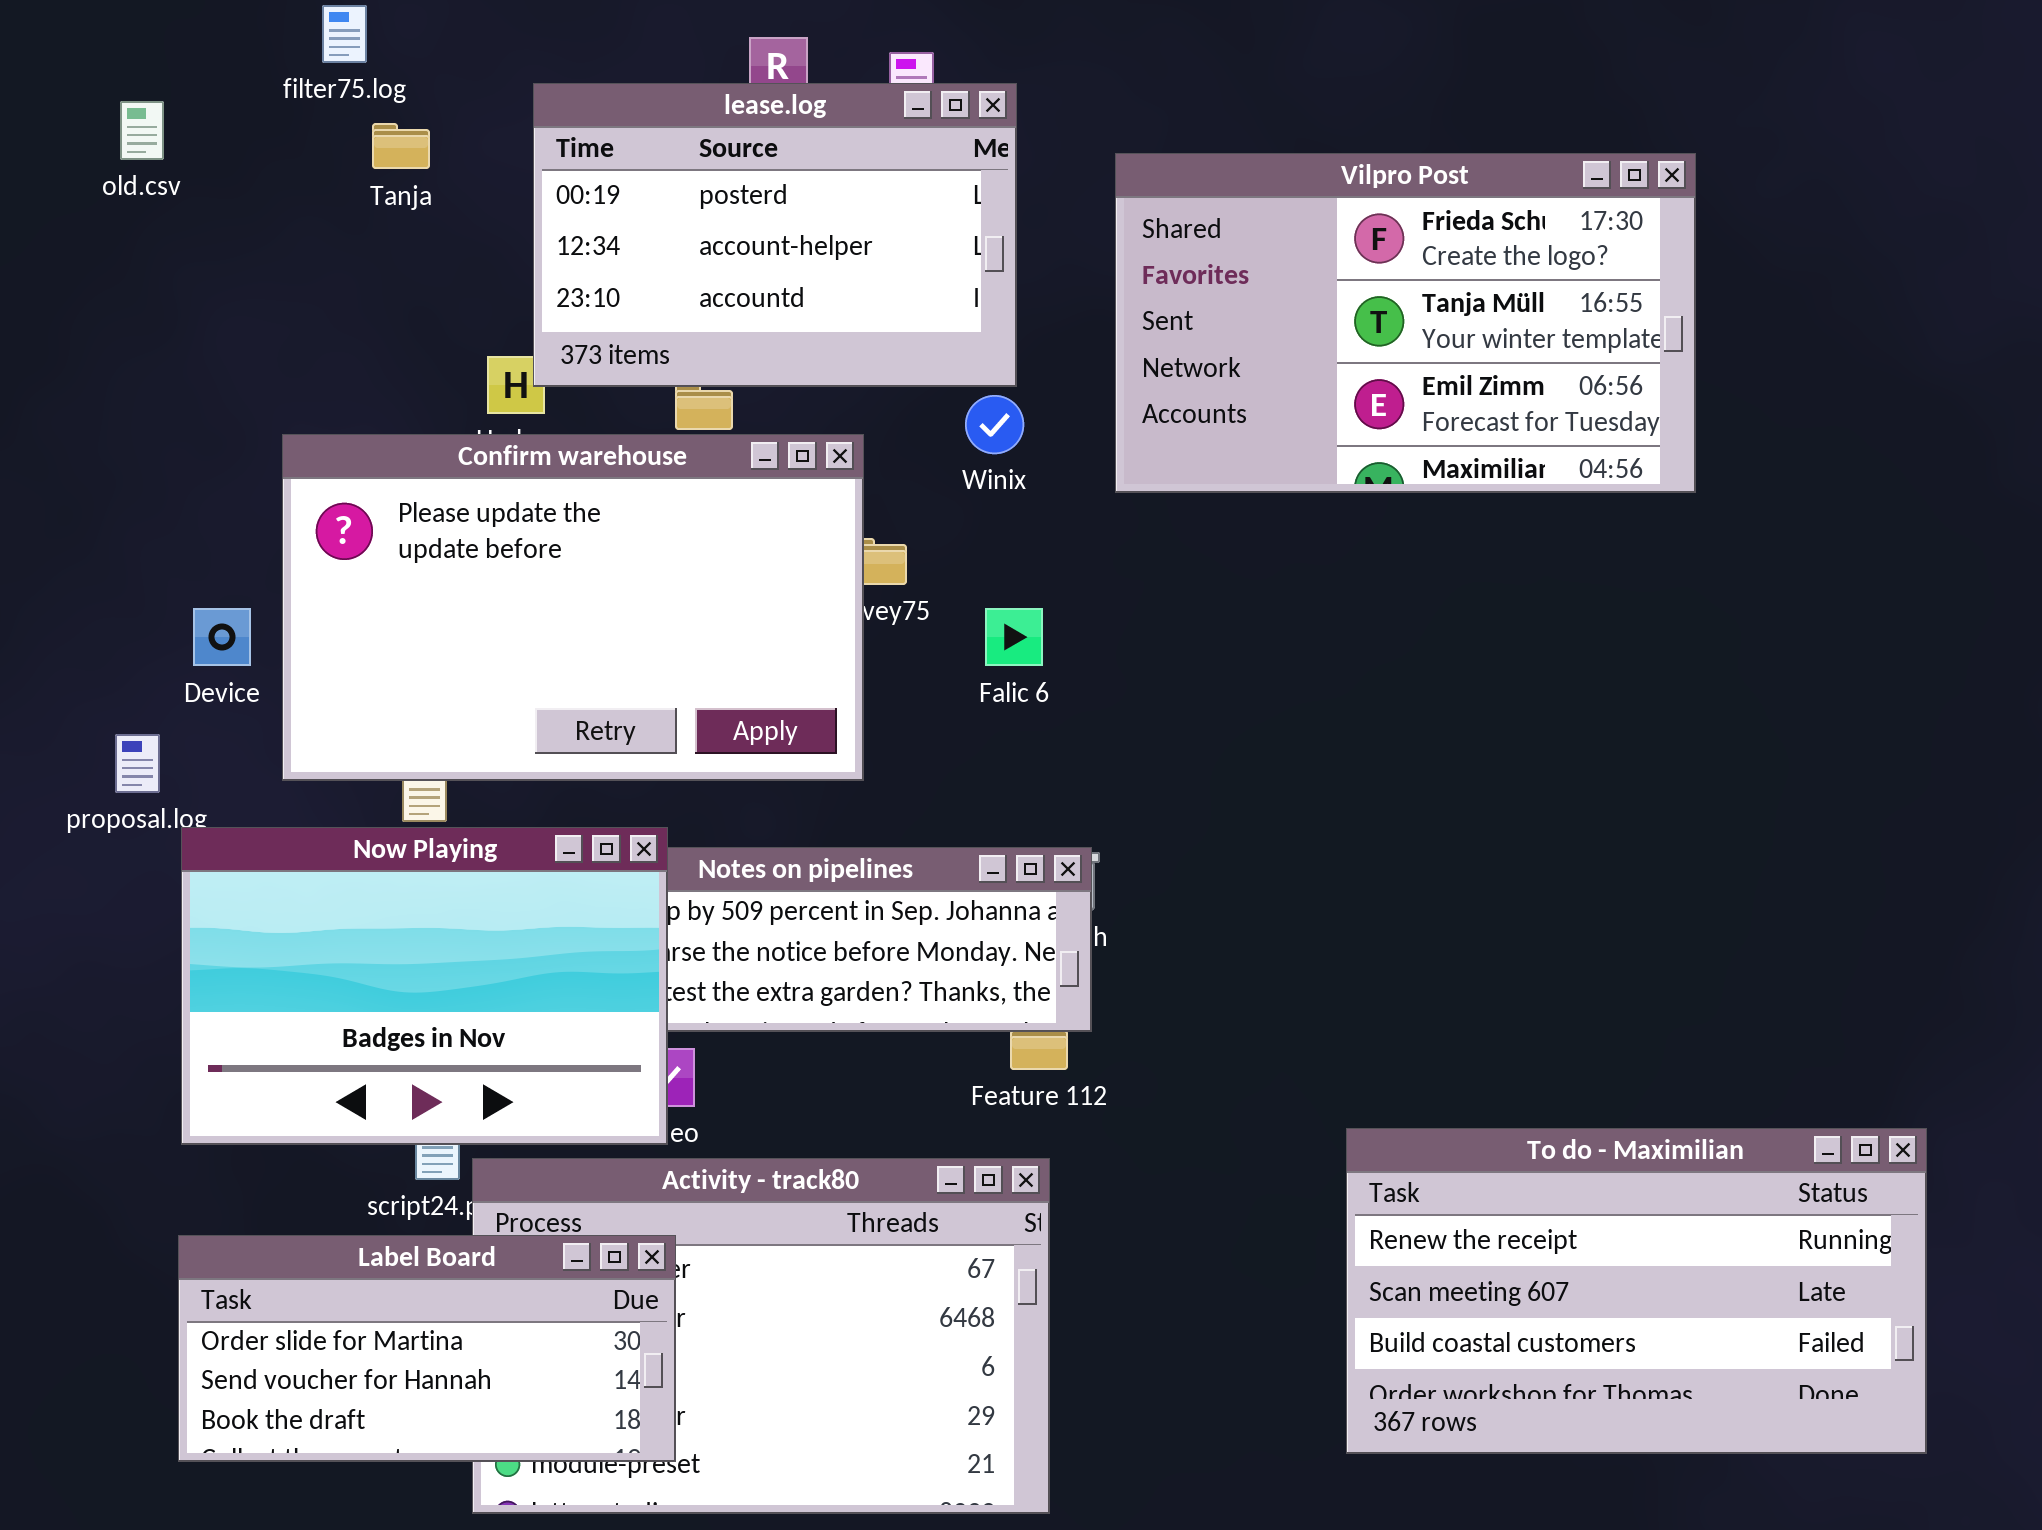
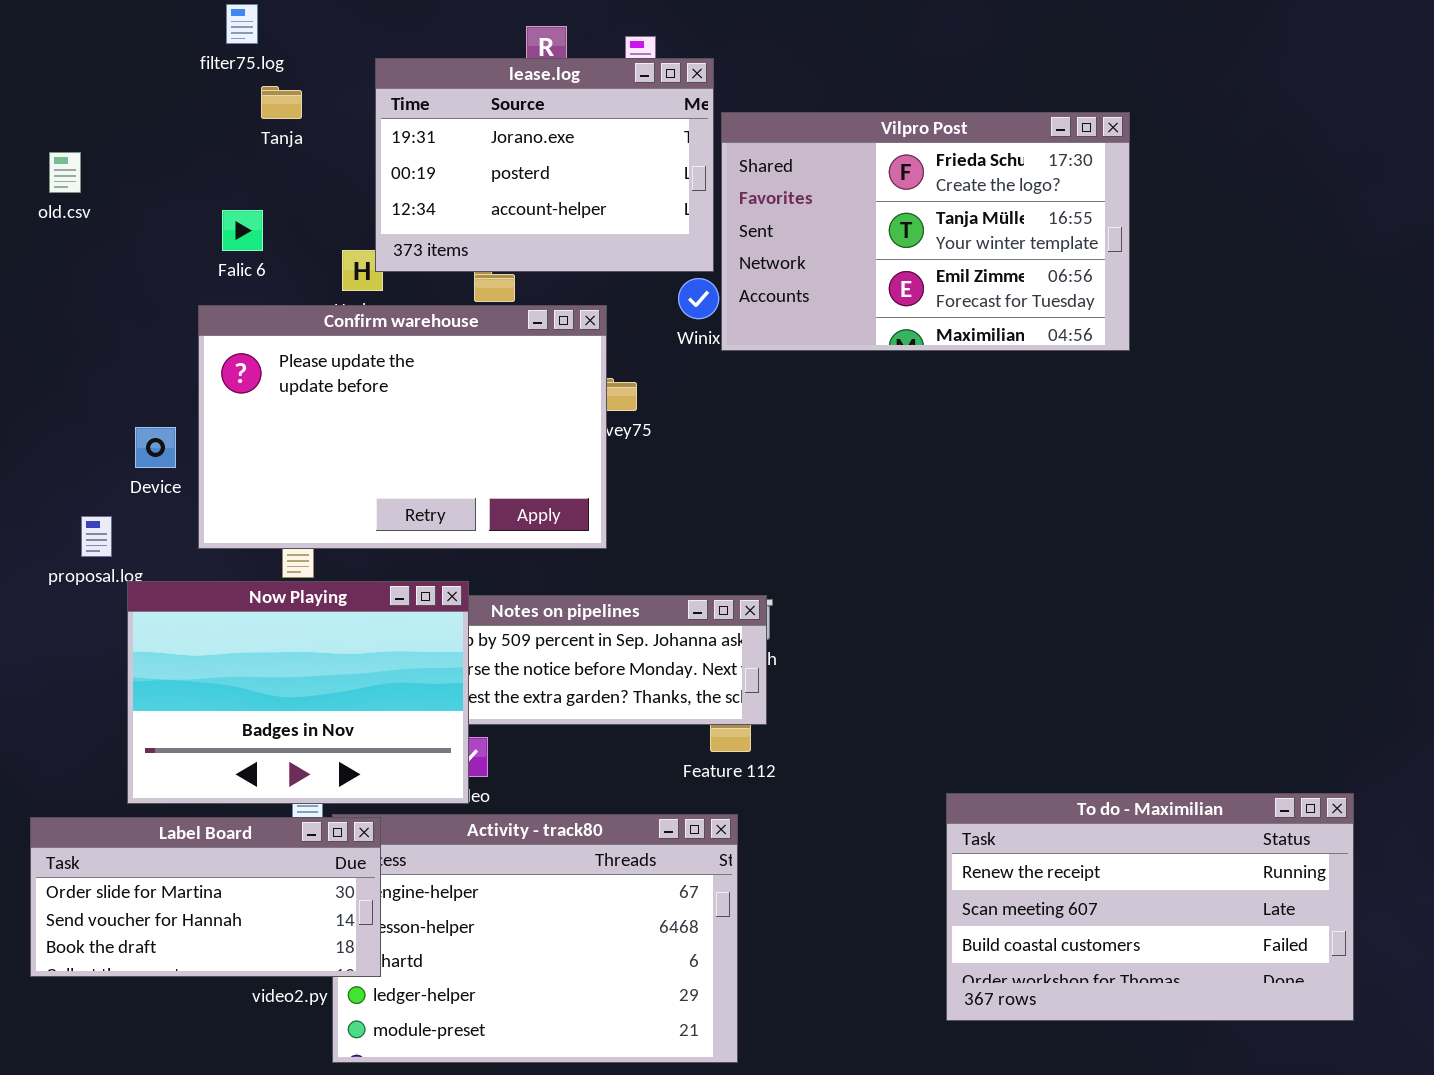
lease.log: [533,83,1017,387] -> [375,58,714,272], scrolled up 1 row
old.csv: [120,101,164,160] -> [49,152,81,193], moved
Vilpro Post: [1115,153,1696,493] -> [721,112,1130,351], moved
Falic 6: [985,608,1043,666] -> [222,210,263,251], moved
Label Board: [178,1235,676,1462] -> [30,817,381,977], moved

